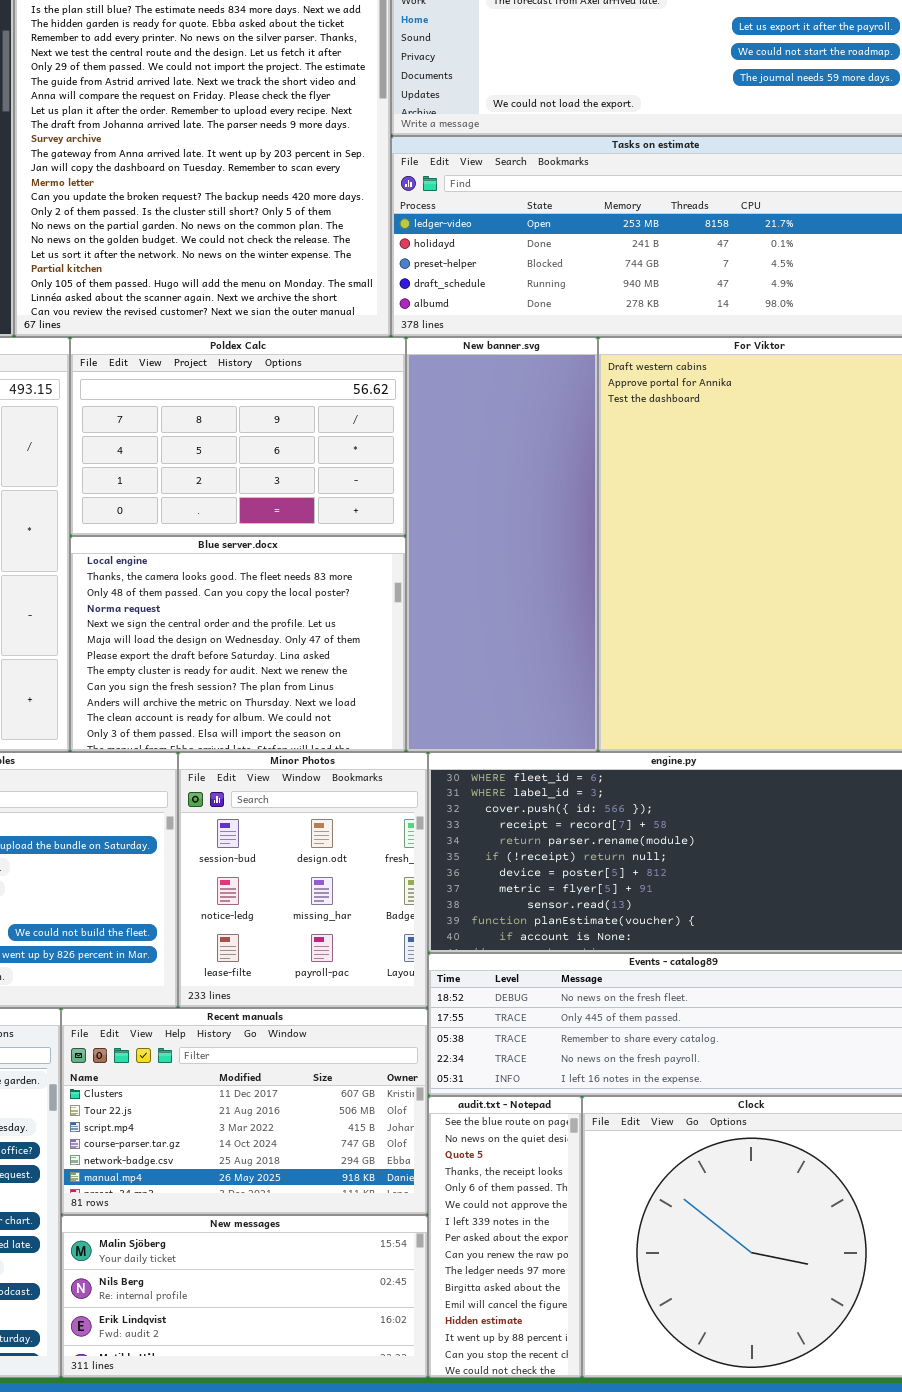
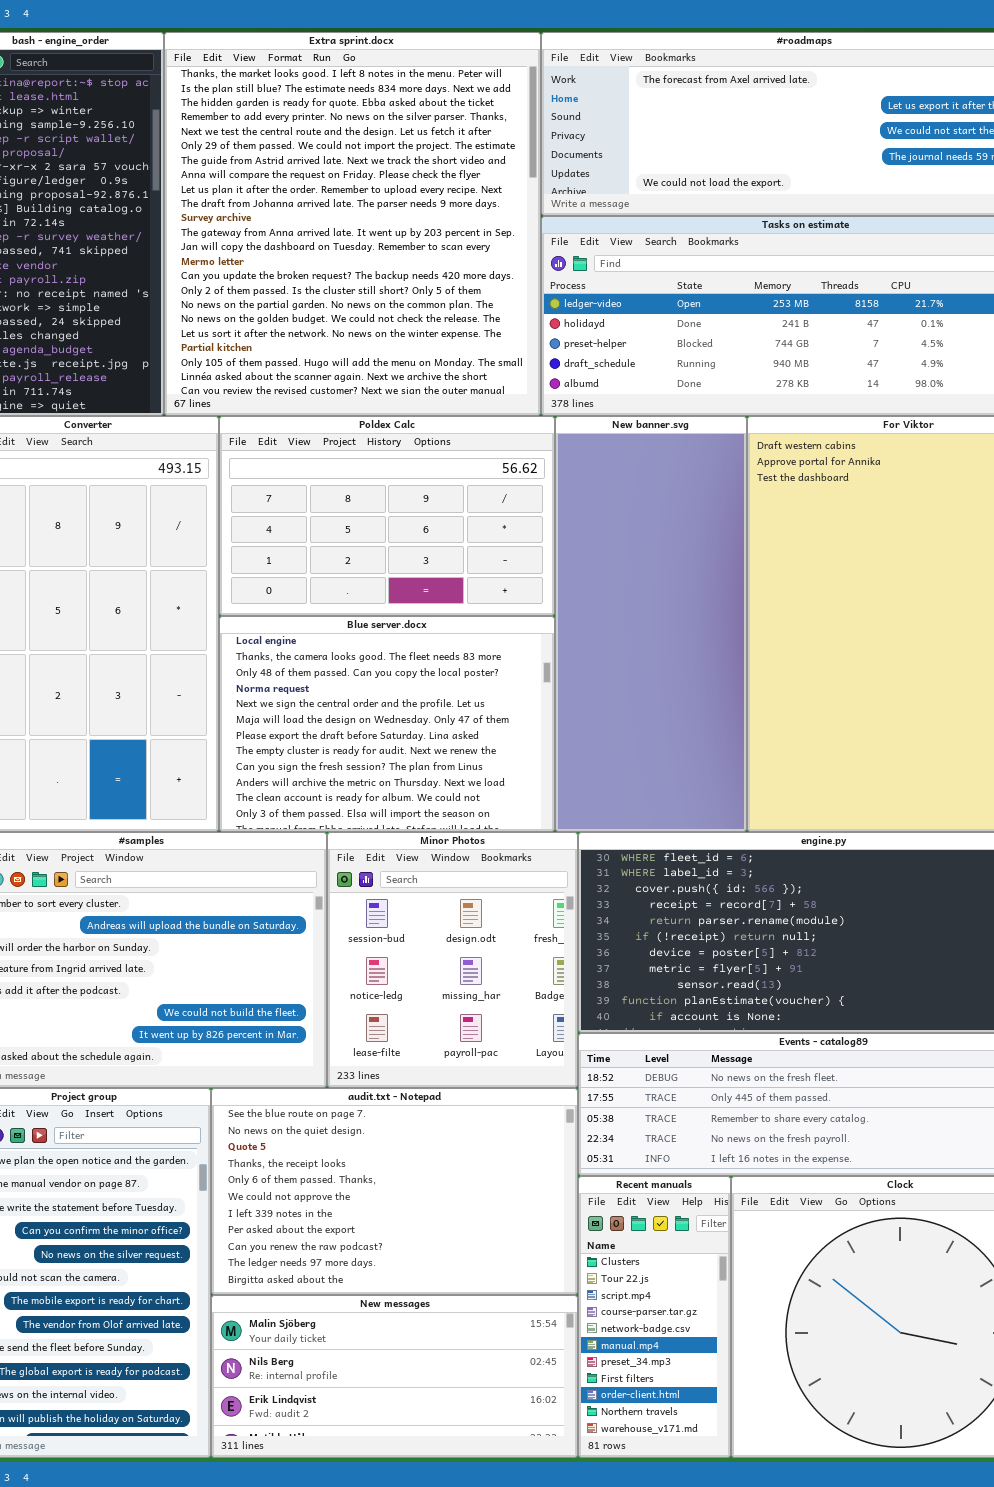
Recent manuals: [61,1008,428,1215] -> [578,1176,731,1458], moved, resized
audit.txt - Notepad: [428,1096,582,1378] -> [211,1088,578,1295], moved, resized

